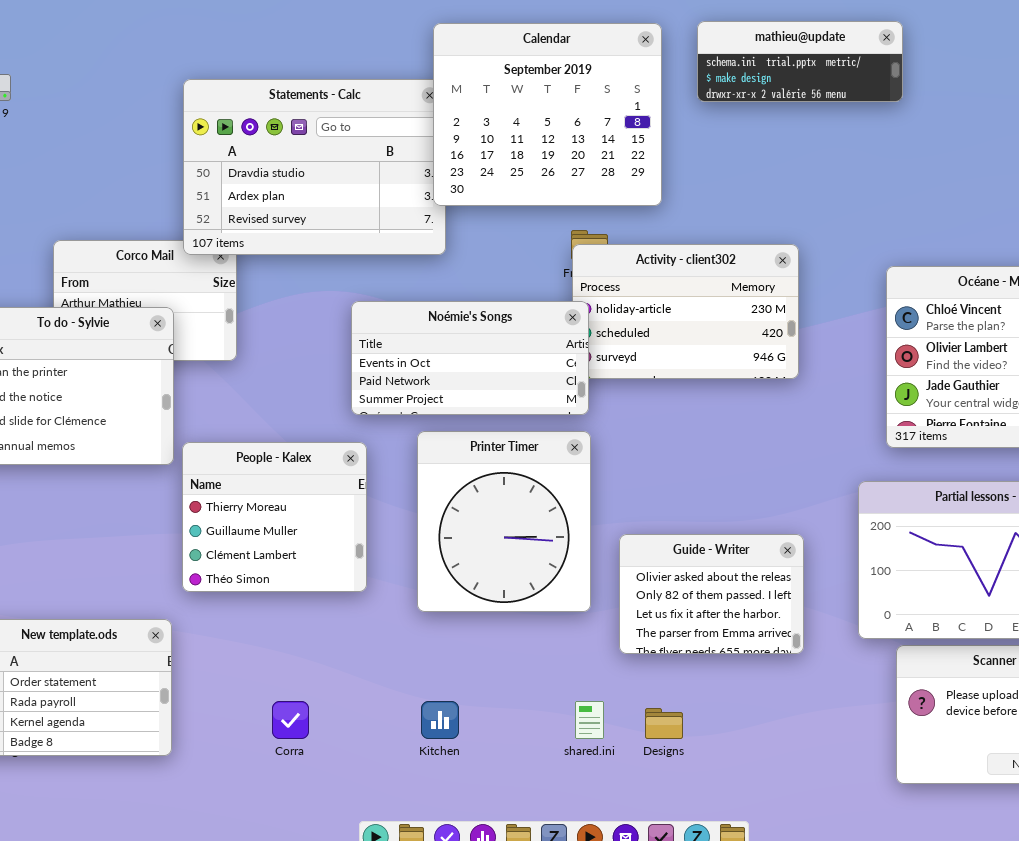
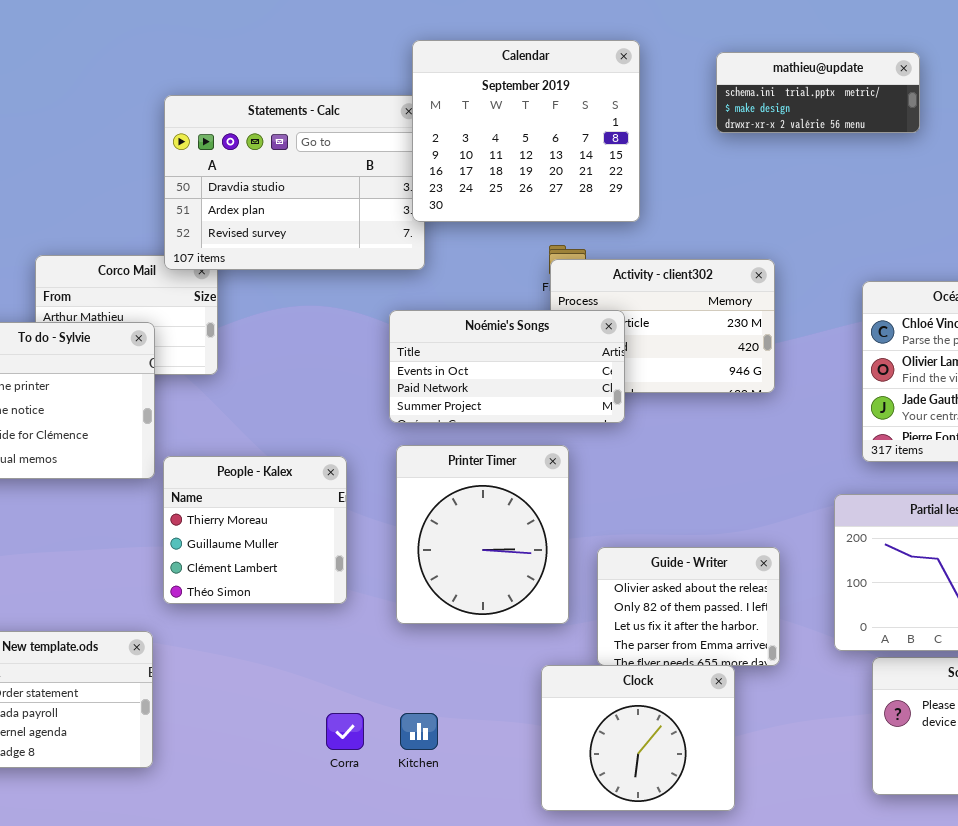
mathieu@update: [697,21,903,102] -> [716,52,920,133], moved
Noémie's Songs: [351,301,589,415] -> [389,310,625,423], moved
Clock: none -> [541,665,735,811], opened
Corra: [272,701,309,739] -> [326,713,364,750], moved

